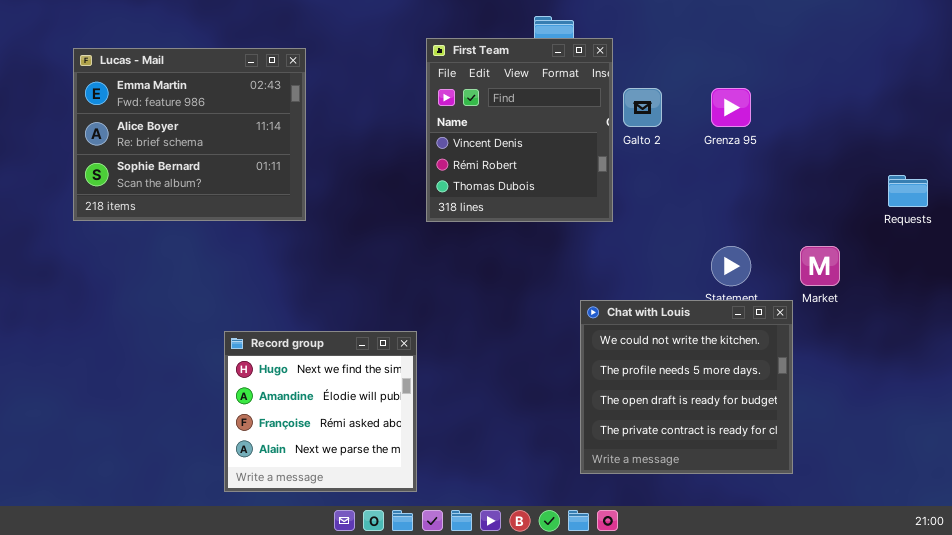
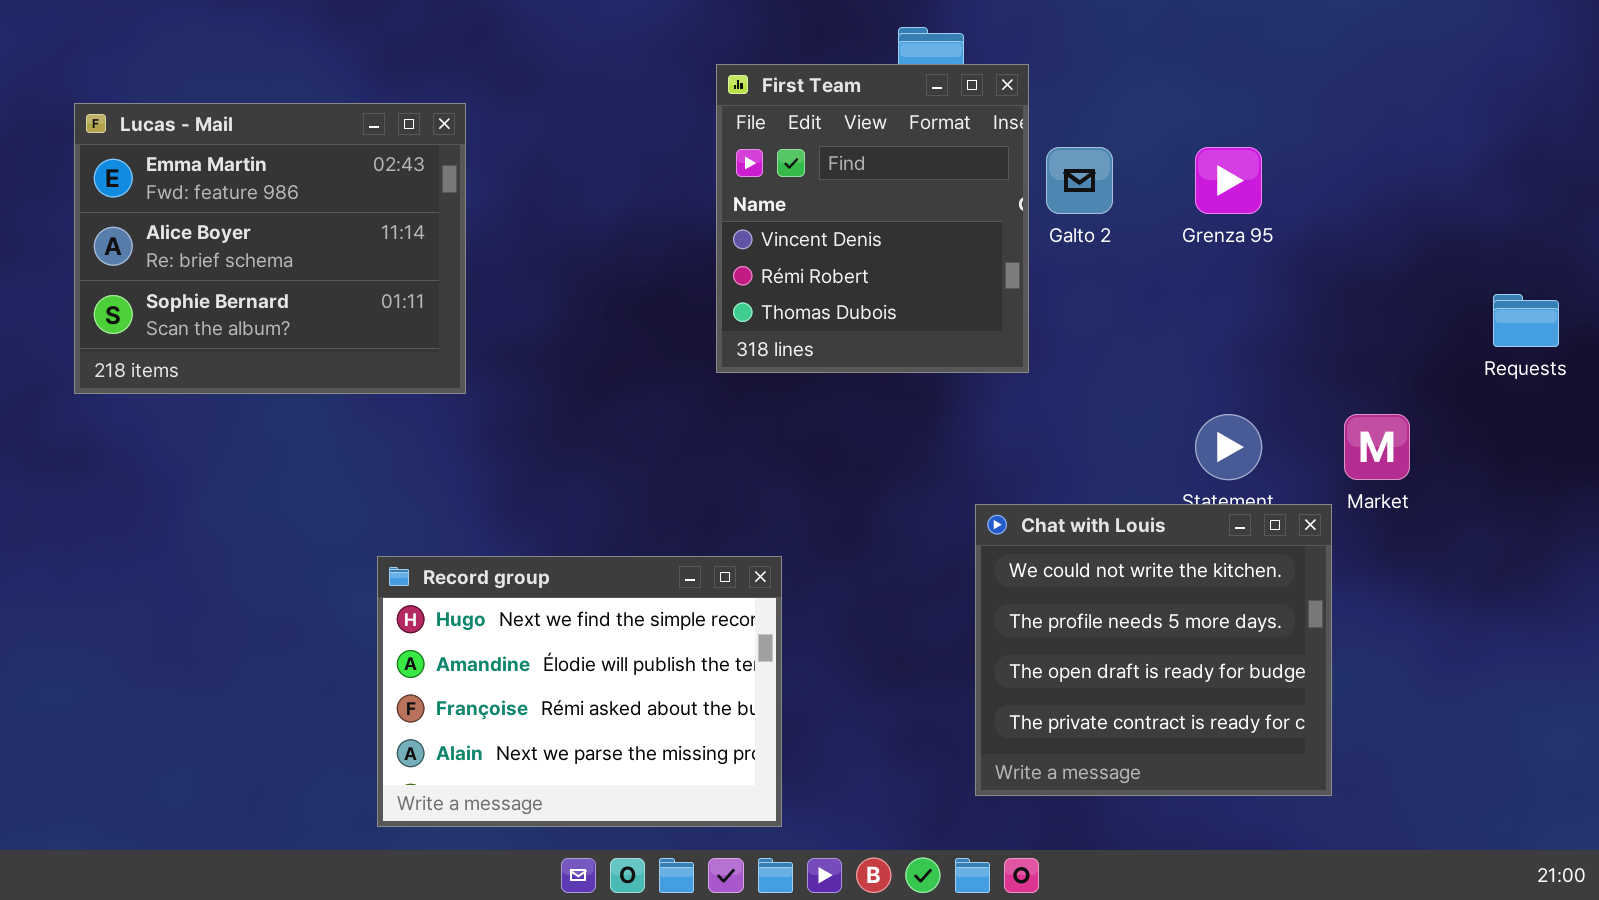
Lucas - Mail: [73,48,306,221] -> [74,103,466,394], moved
Record group: [224,331,417,492] -> [377,556,782,827], resized

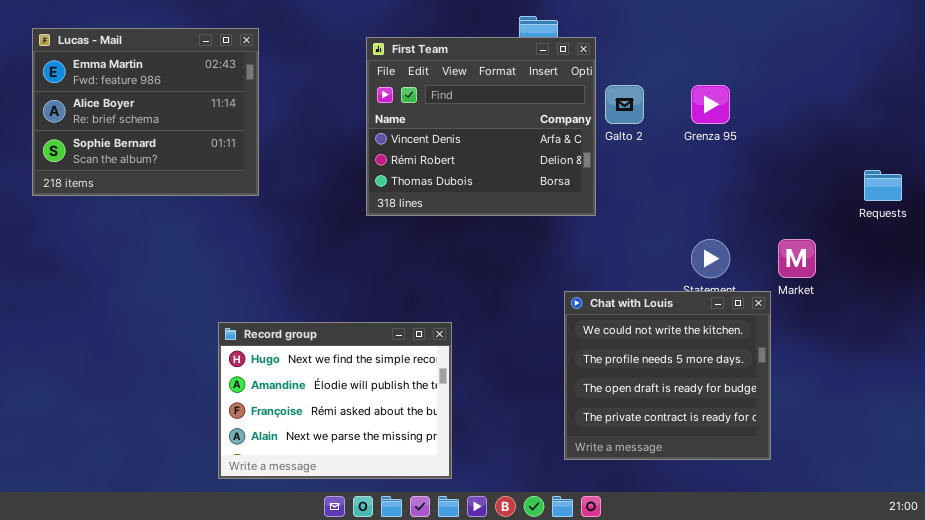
First Team: [716,64,1029,373] -> [366,37,596,216], resized
Lucas - Mail: [74,103,466,394] -> [32,28,259,196], moved

